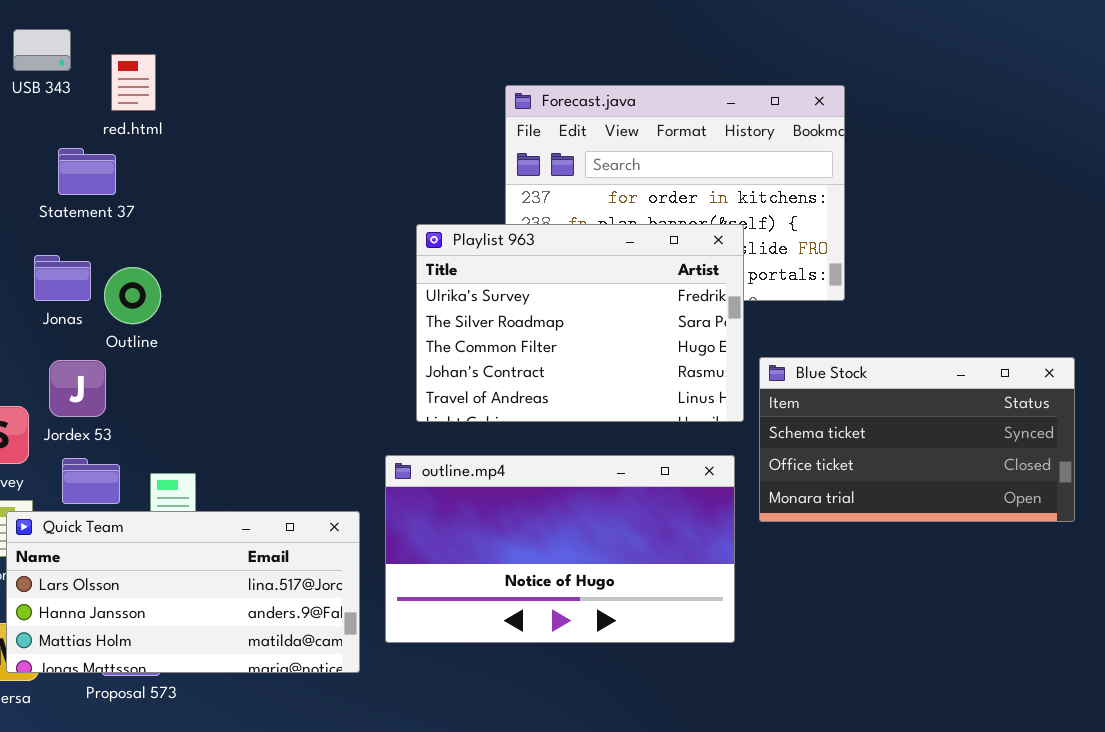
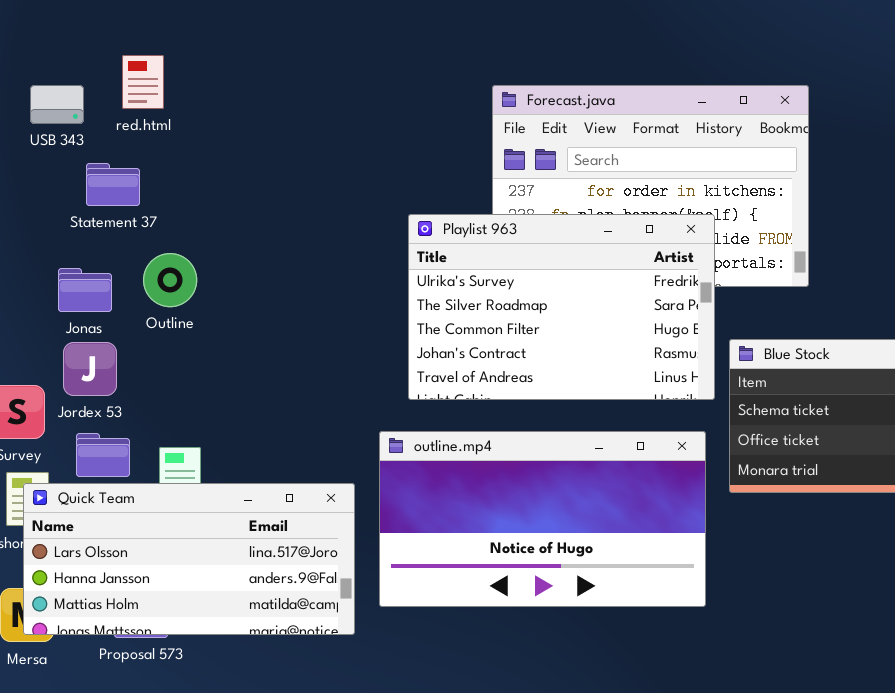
USB 343: [13,29,71,71] -> [30,85,84,124], moved
Statement 37: [58,148,116,195] -> [86,163,140,206], moved
Jonas: [34,255,91,301] -> [58,268,112,312], moved
Outline: [104,267,161,324] -> [143,253,197,307], moved

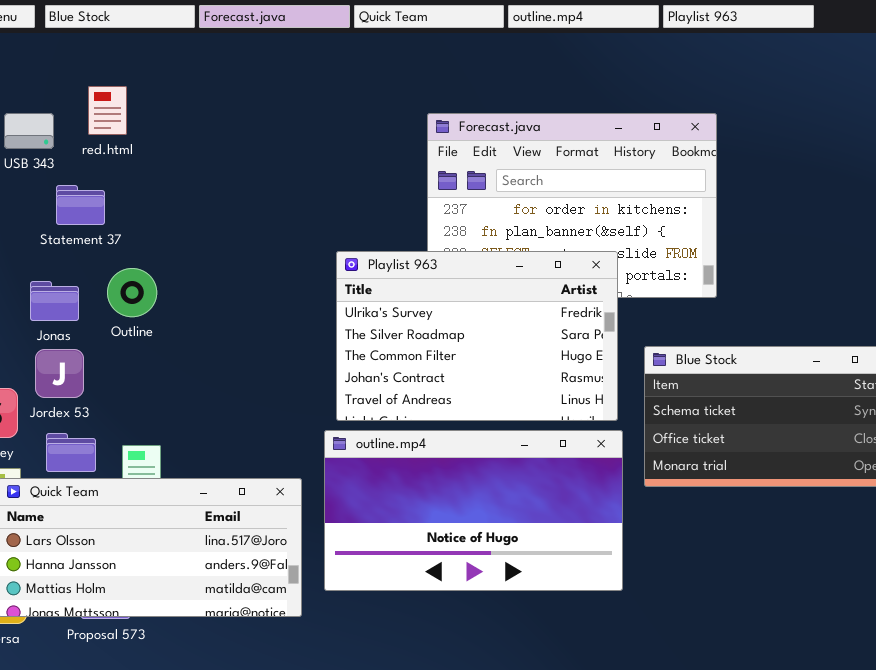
Playlist 963: [408,214,715,400] -> [336,251,618,421], moved

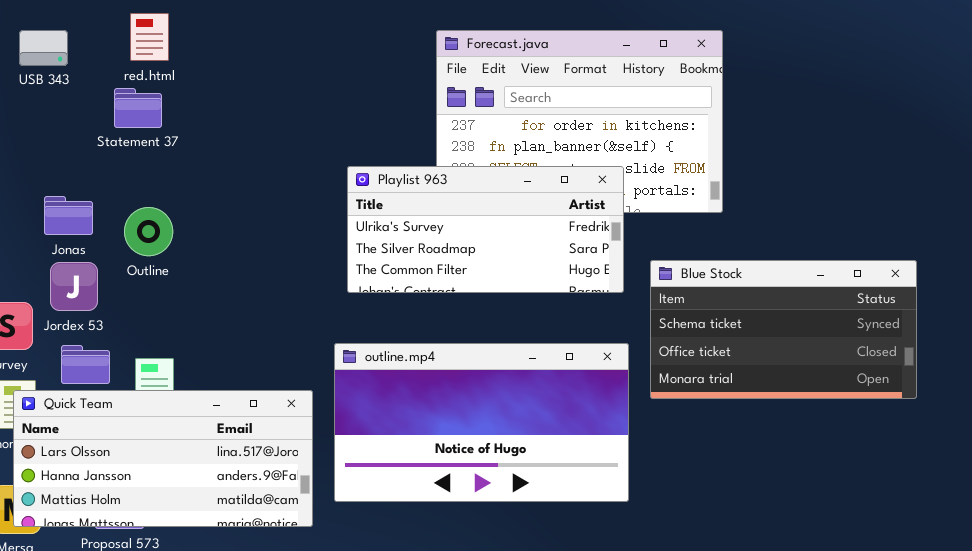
red.html: [88,86,127,135] -> [130,13,169,61], moved
Statement 37: [56,185,105,225] -> [114,88,162,128], moved
Playlist 963: [336,251,618,421] -> [347,166,624,293], resized
Outline: [107,268,157,317] -> [124,207,173,256], moved

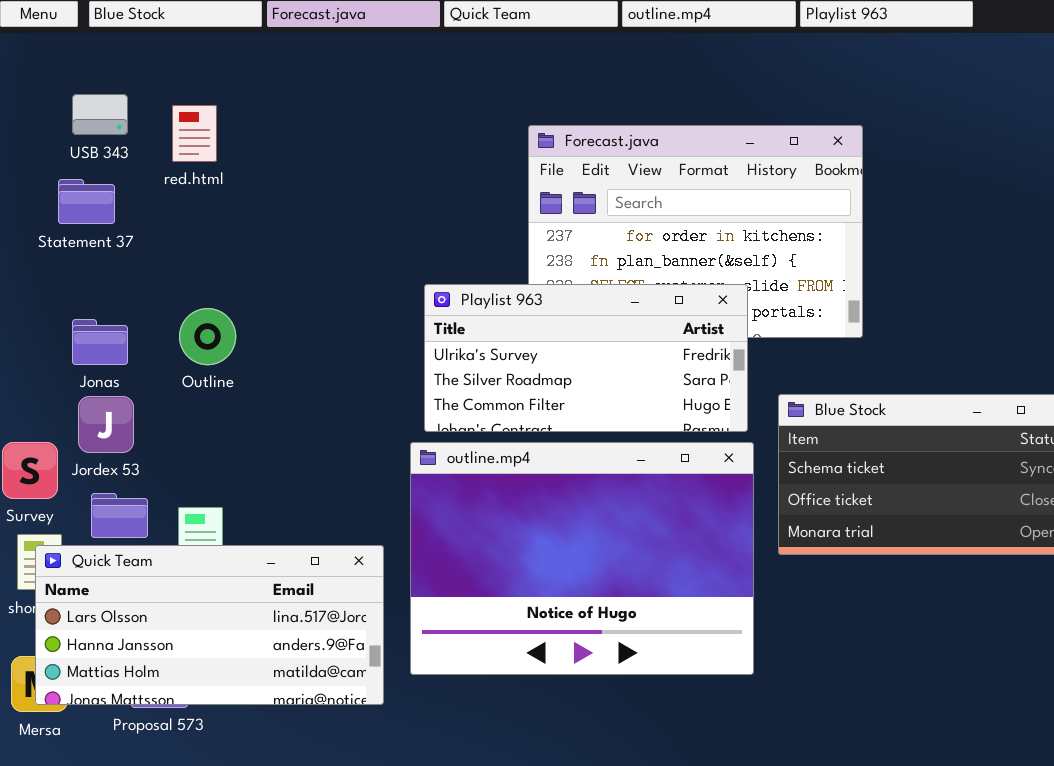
USB 343: [19,30,68,66] -> [72,94,128,135], moved
Statement 37: [114,88,162,128] -> [58,179,115,224], moved
Outline: [124,207,173,256] -> [179,308,236,365], moved
outline.mp4: [334,343,629,502] -> [410,442,754,675], resized

